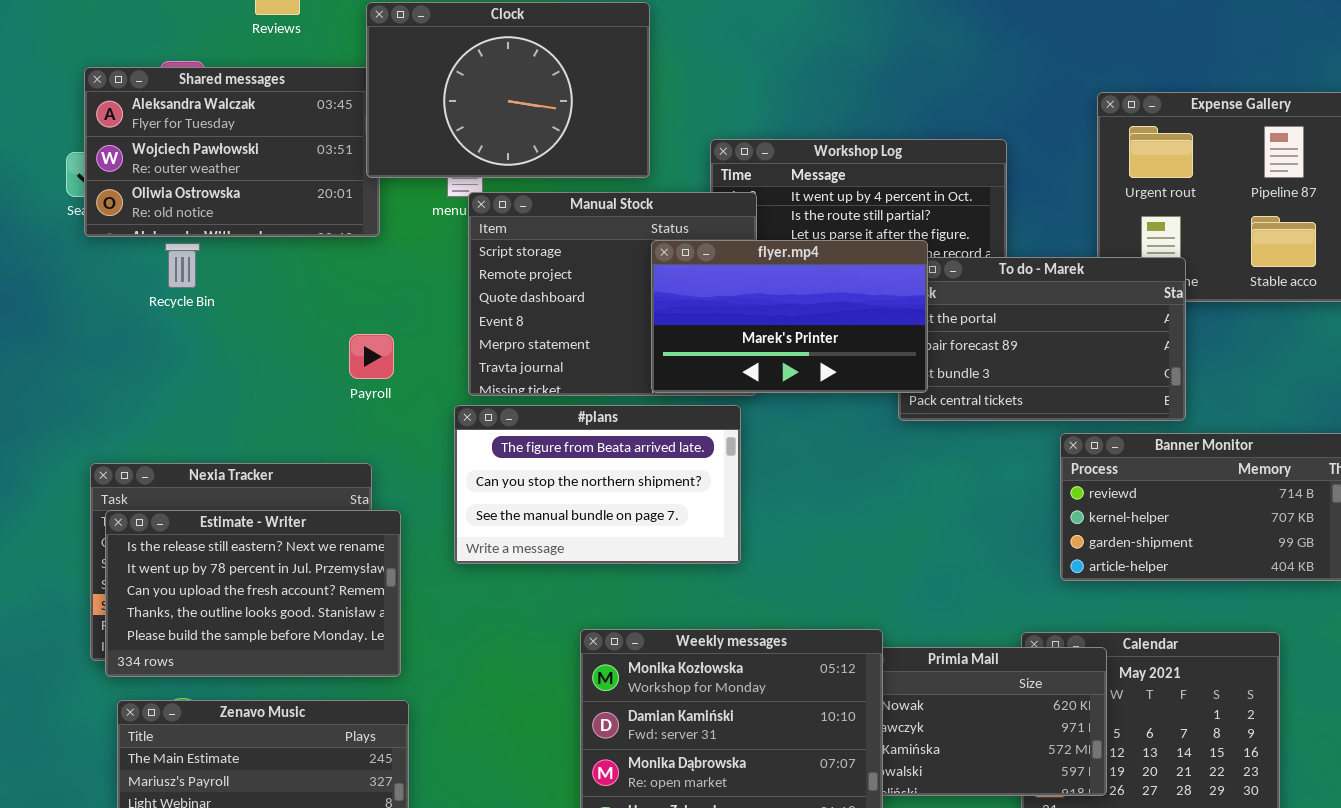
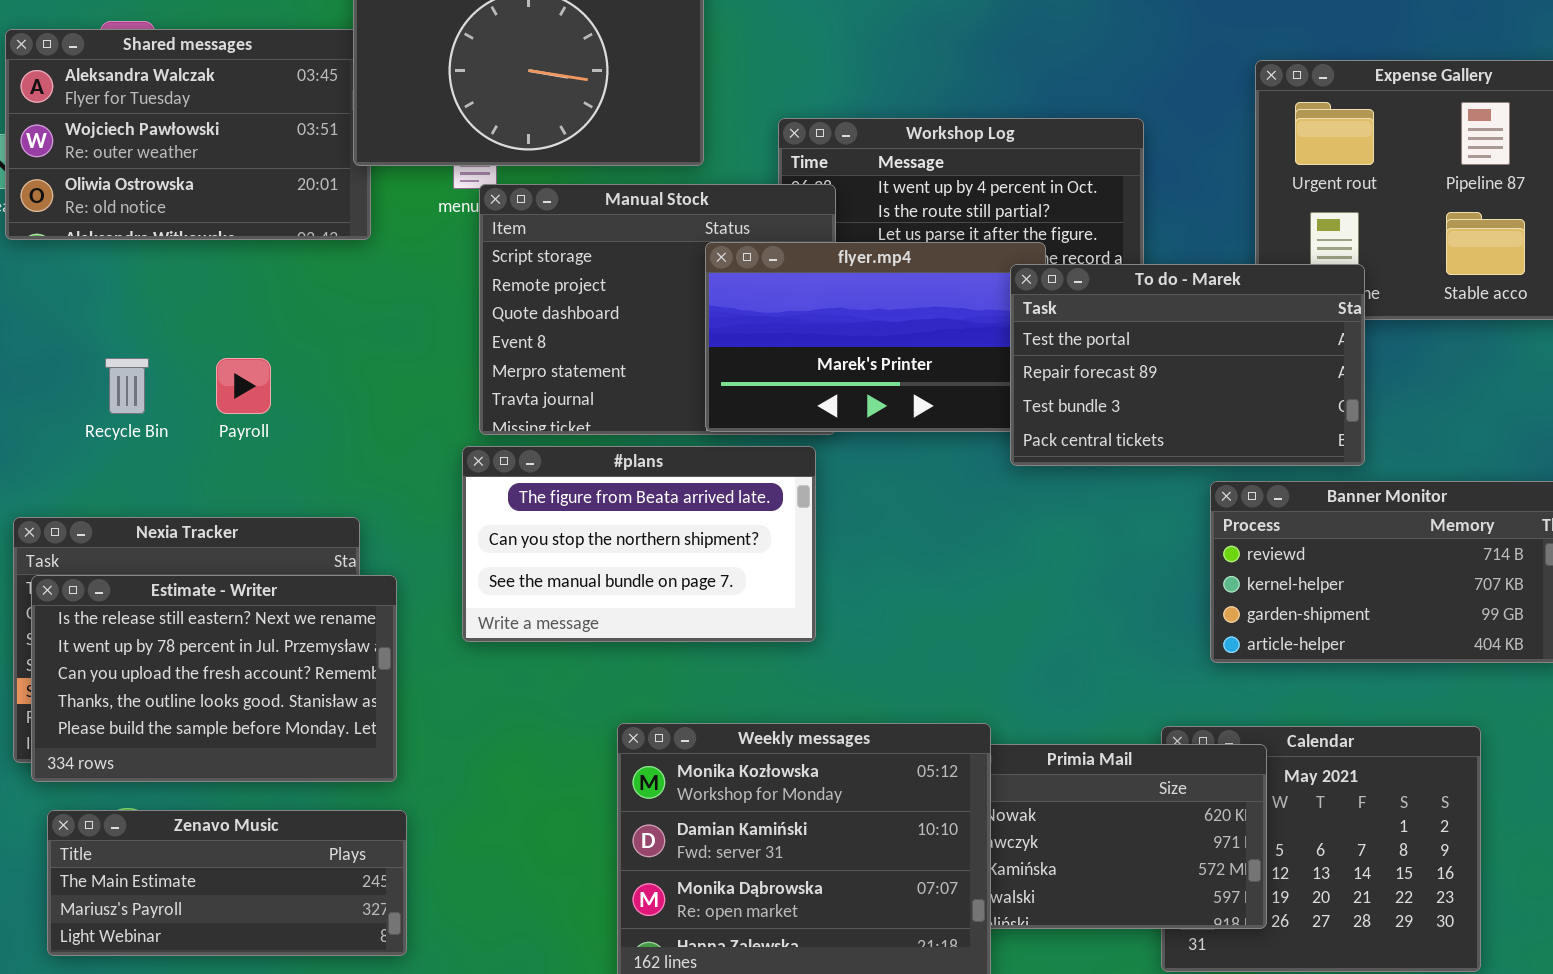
Recycle Bin: [165,243,200,288] -> [105,358,149,414], moved
To do - Marek: [898,257,1186,421] -> [1010,264,1365,466], raised
Payroll: [349,334,394,379] -> [216,358,271,414], moved

